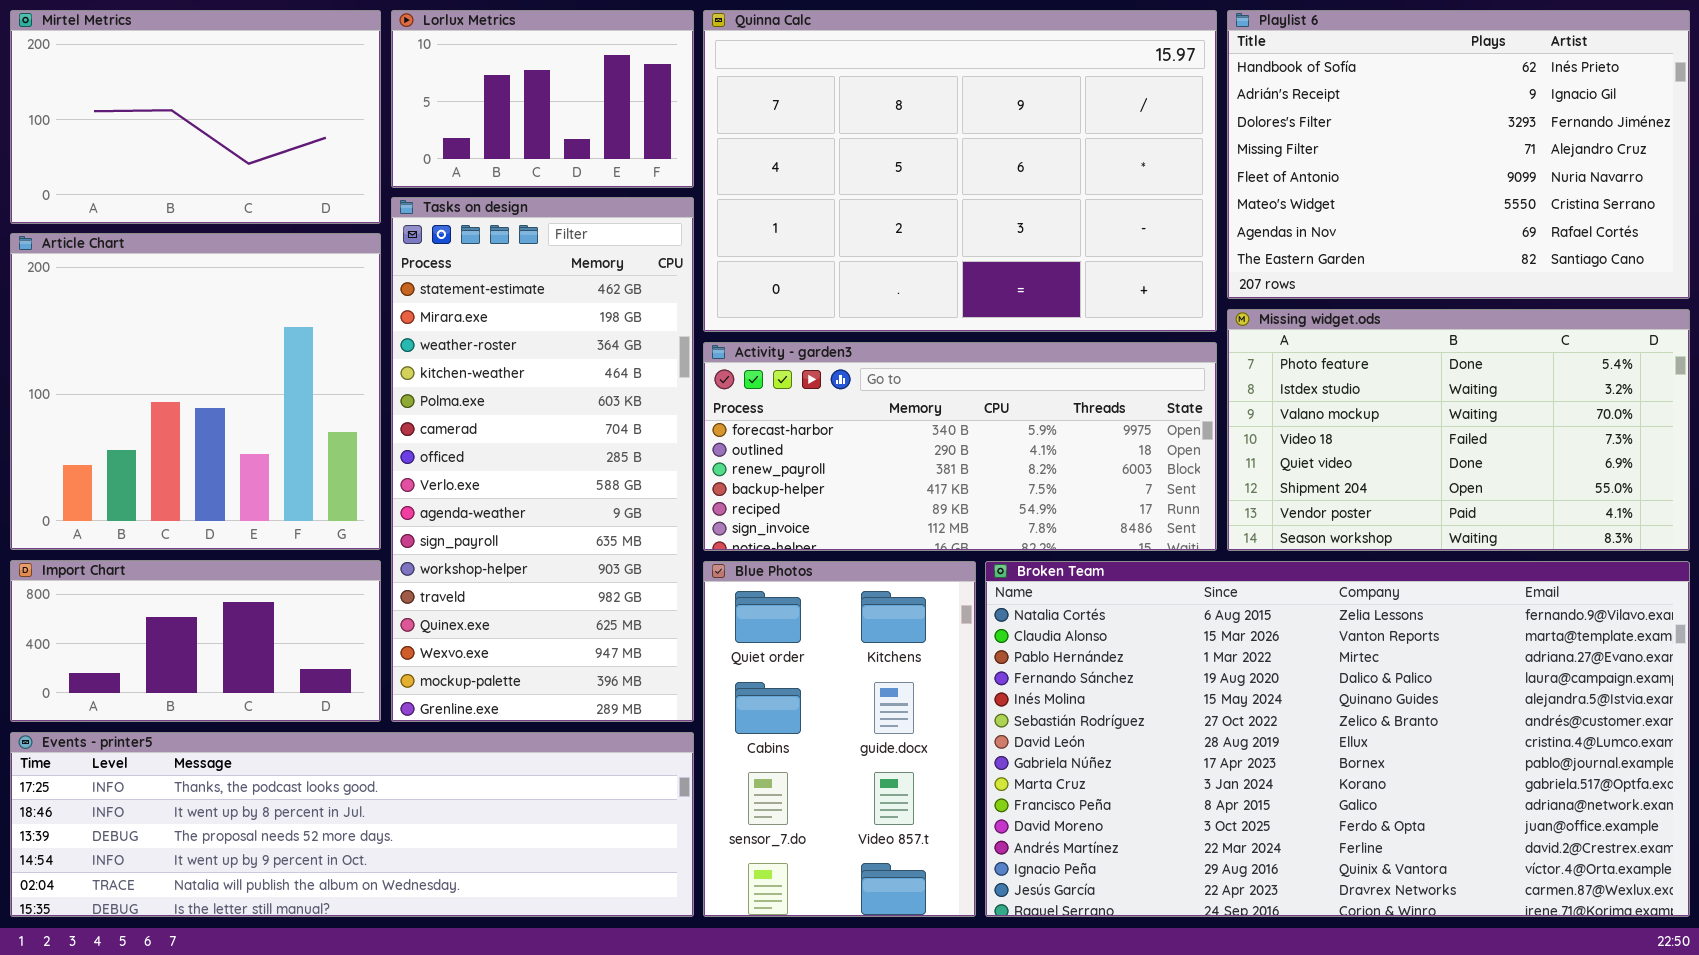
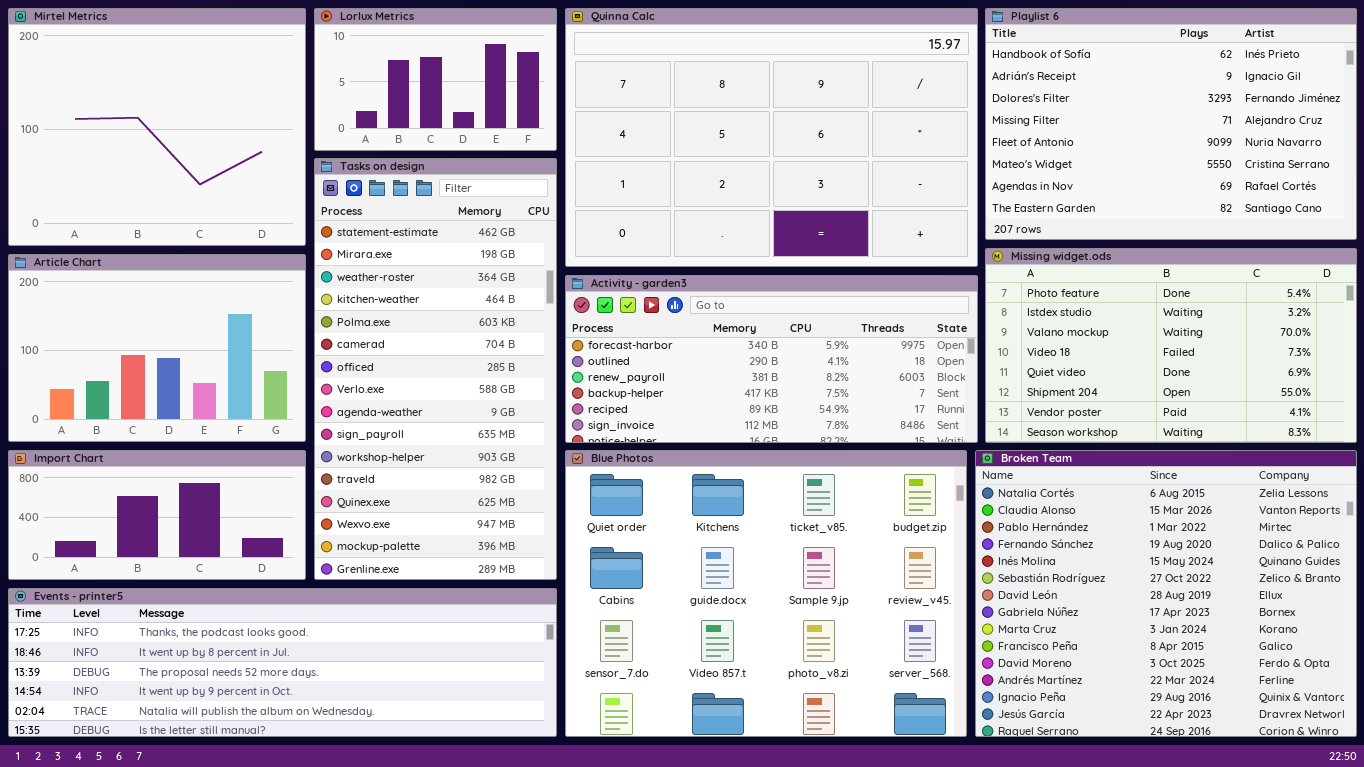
Mirtel Metrics: [10,10,381,224] -> [8,8,306,246], resized
Article Chart: [10,233,381,550] -> [8,254,306,442], resized
Blue Photos: [703,561,976,917] -> [565,450,967,737], resized
Broken Team: [985,561,1690,917] -> [975,450,1357,737], resized

